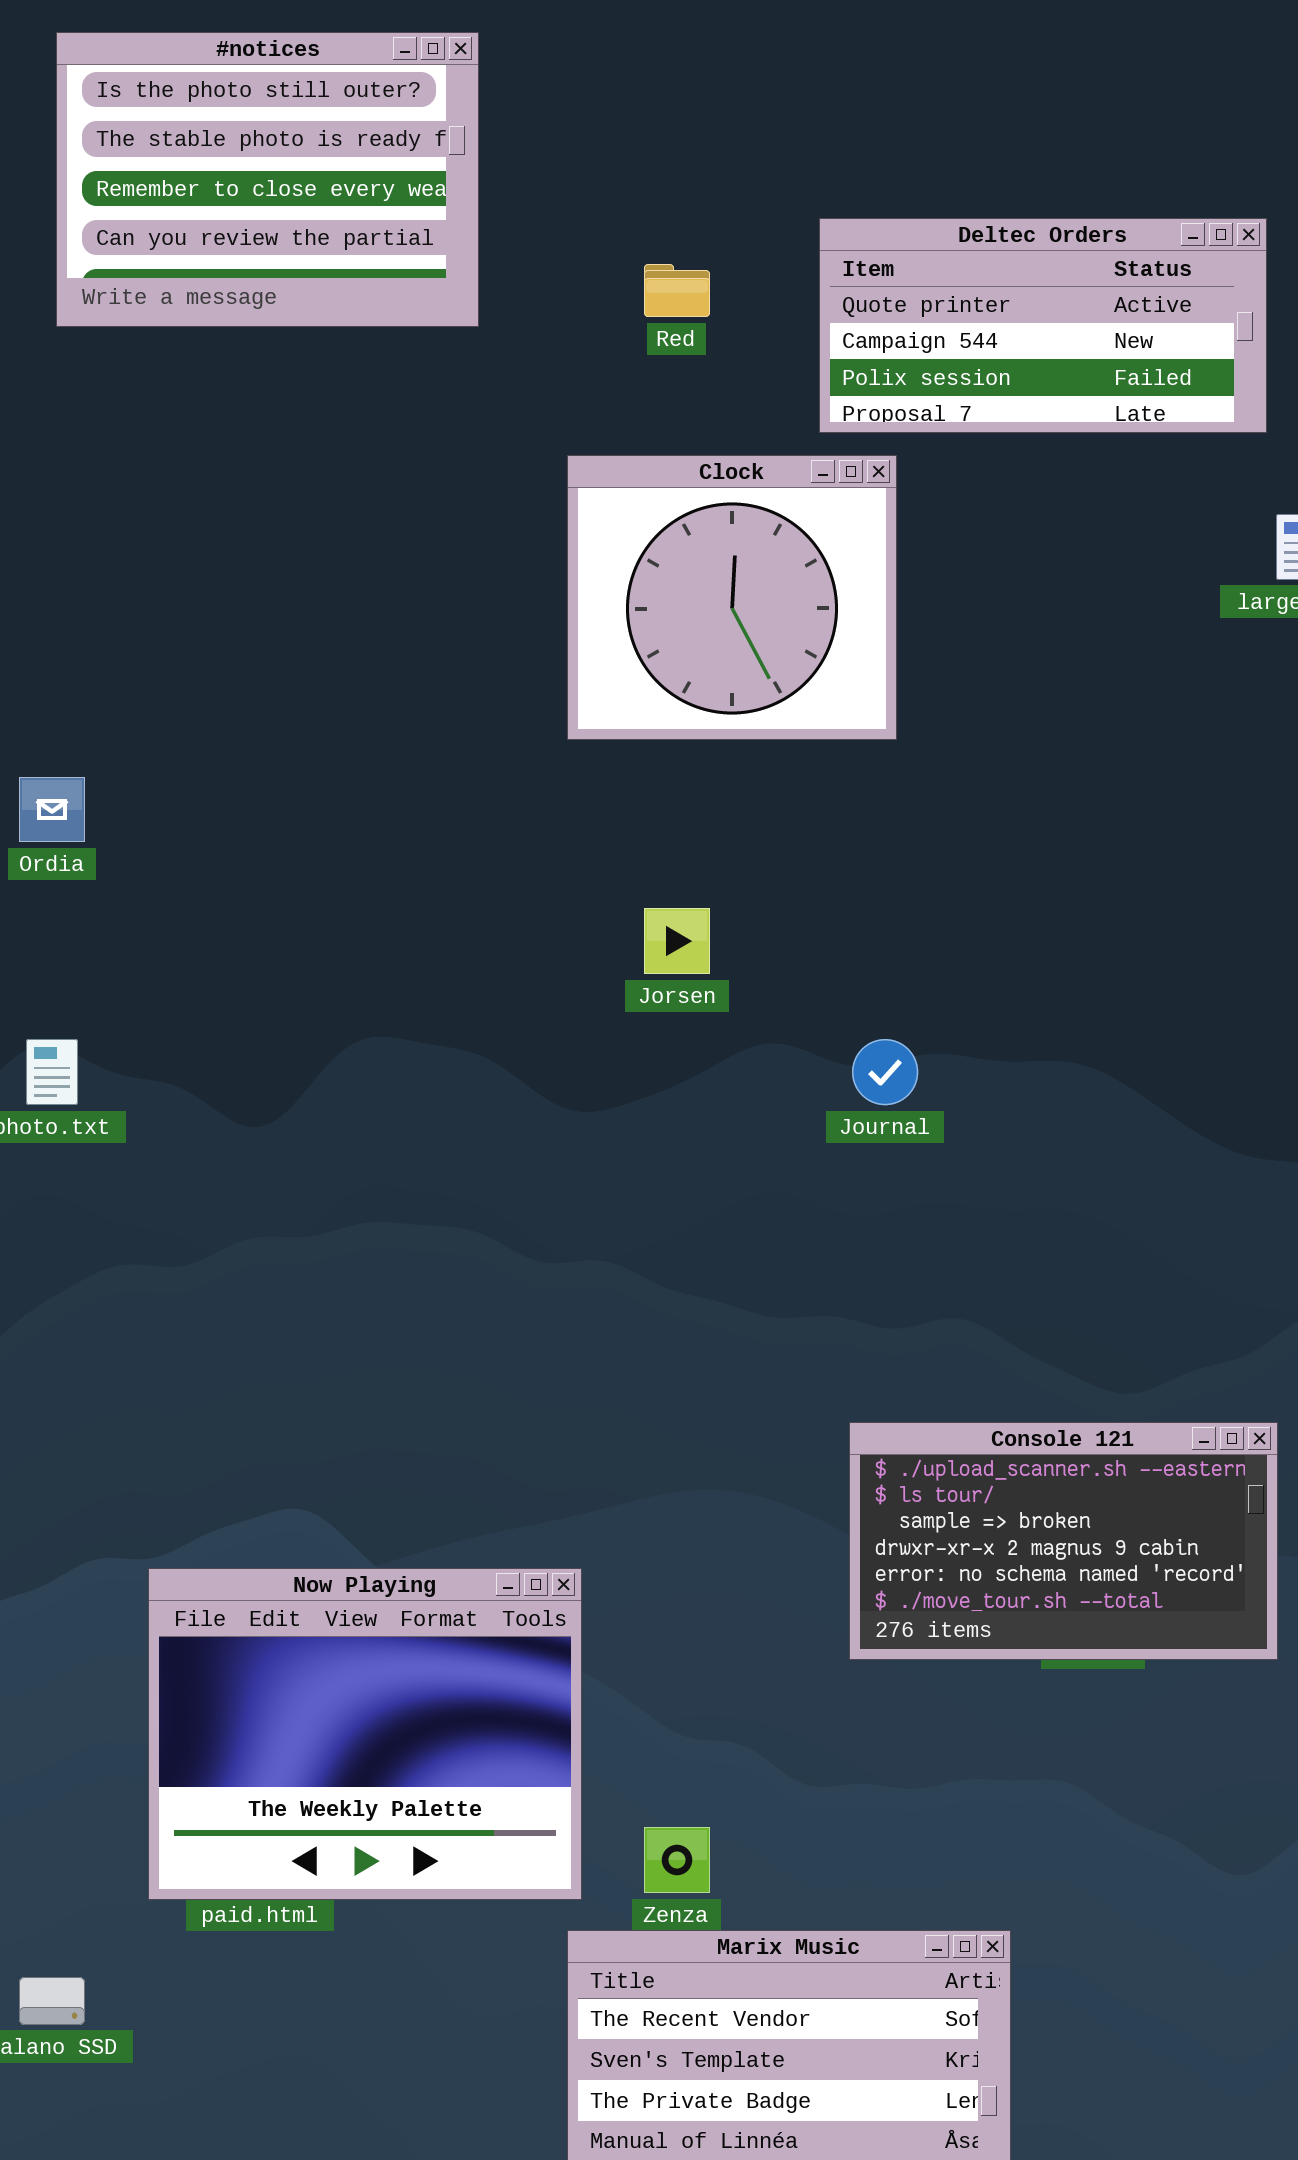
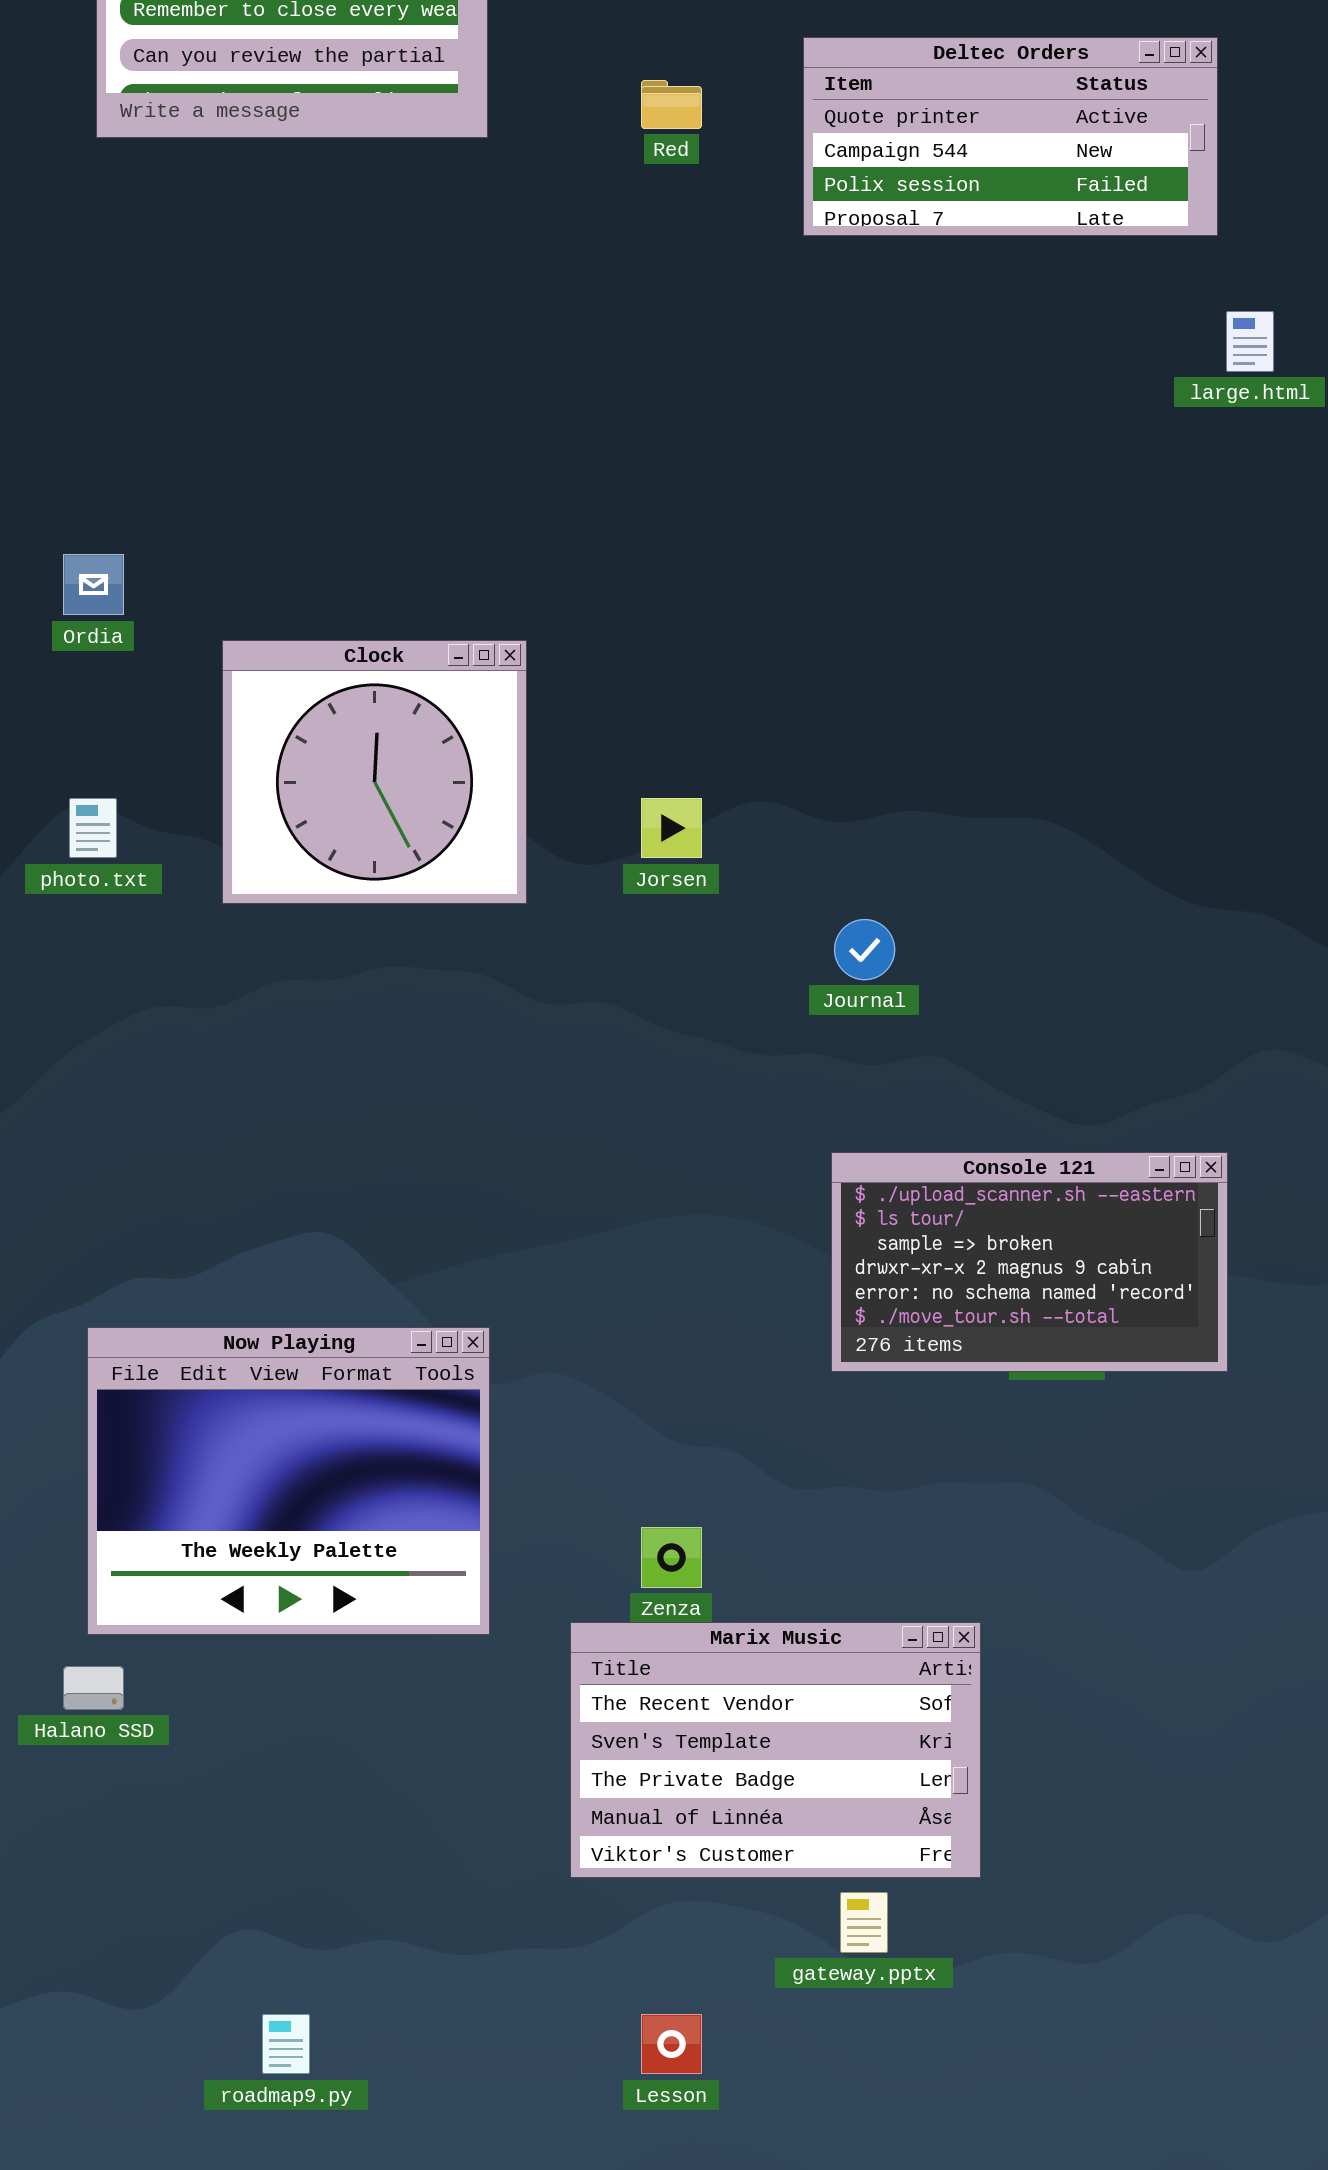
Clock: [567,455,897,740] -> [222,640,527,904], moved
Jorsen: [644,908,710,974] -> [641,798,702,858], moved
Journal: [852,1039,918,1105] -> [834,919,895,980], moved
Now Playing: [148,1568,582,1900] -> [87,1327,490,1635], moved

